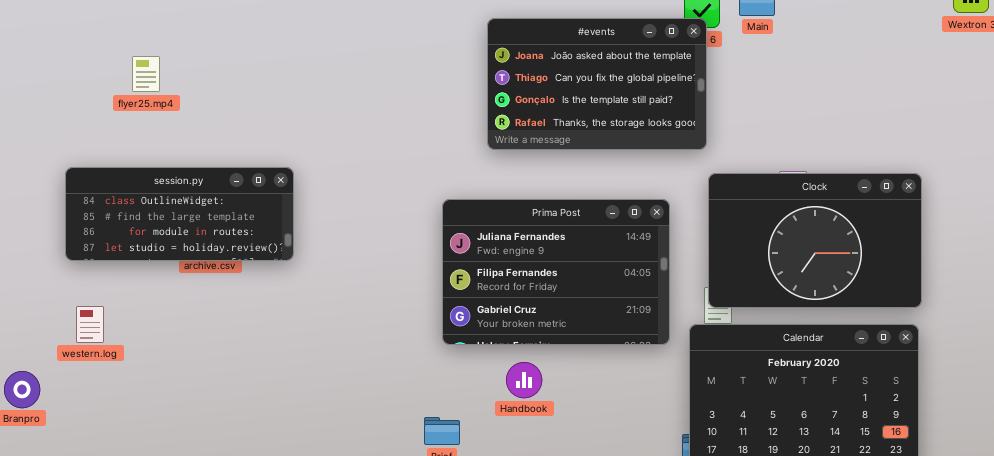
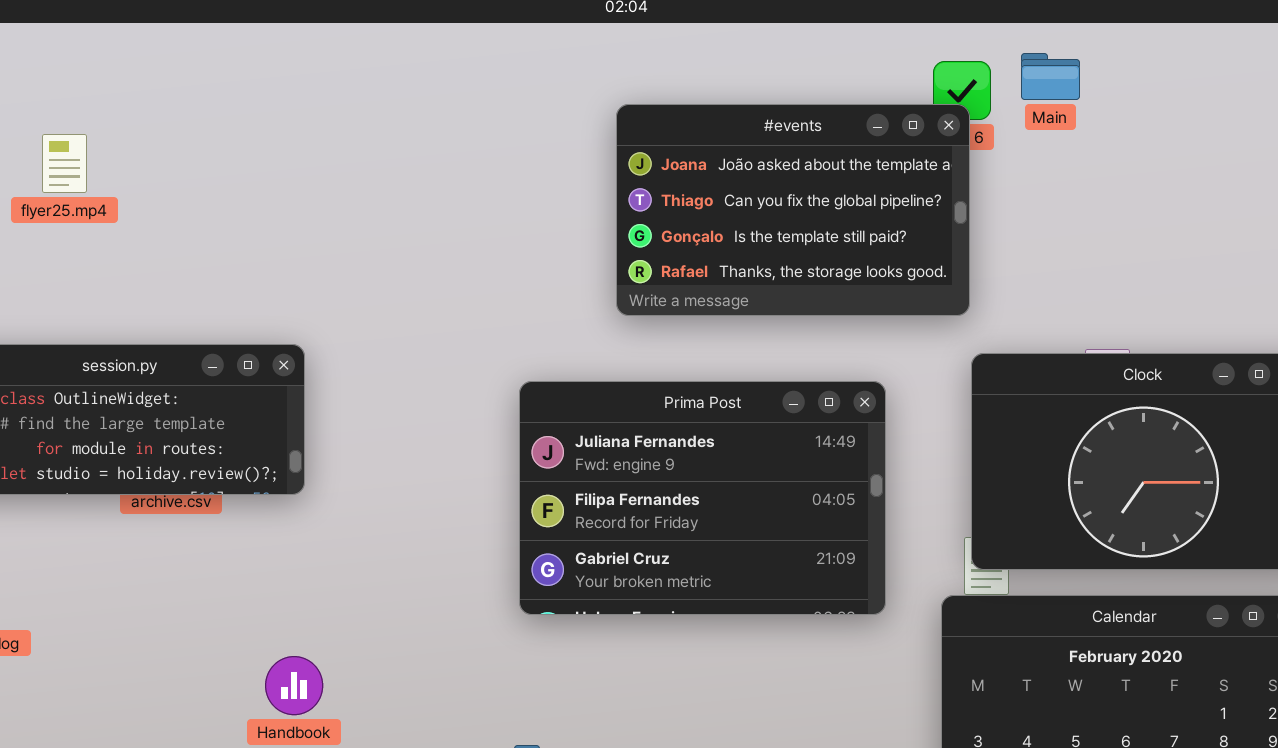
flyer25.mp4: [132,56,160,92] -> [42,134,87,193], moved
Prima Post: [442,199,670,345] -> [519,381,886,615], moved
Handbook: [506,362,542,398] -> [265,656,323,715], moved

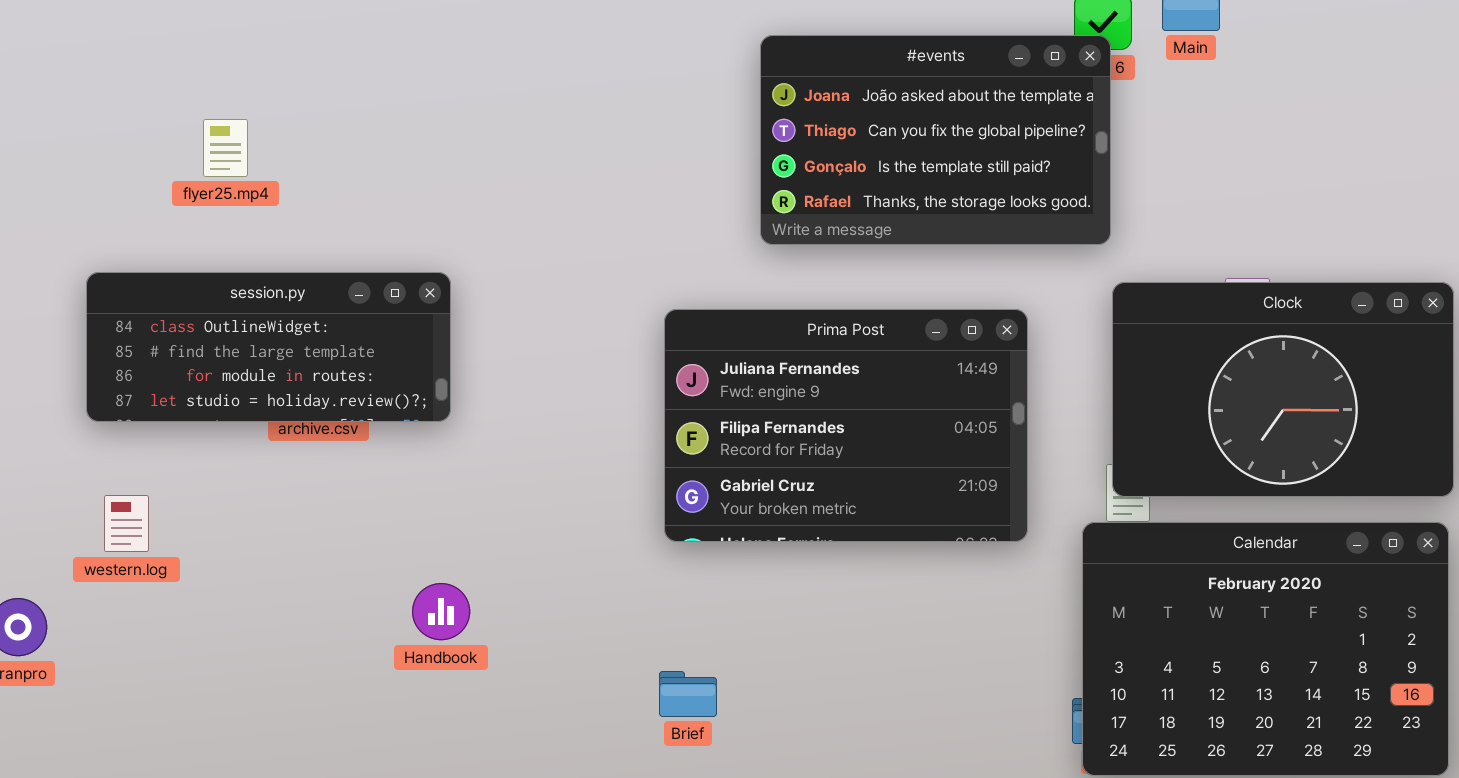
flyer25.mp4: [42,134,87,193] -> [203,119,248,177], moved

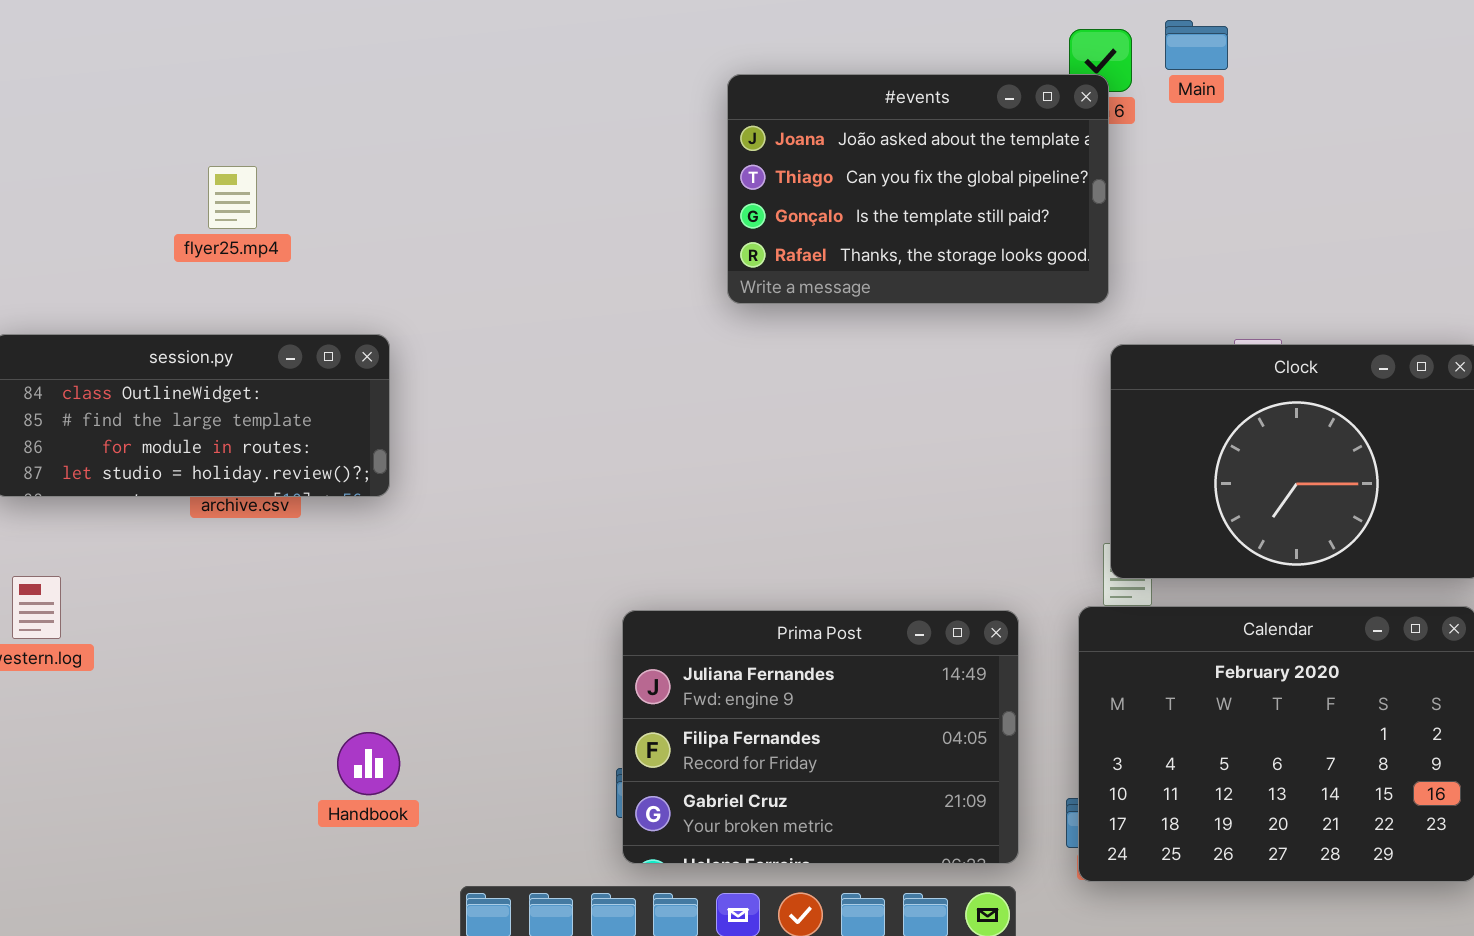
flyer25.mp4: [203,119,248,177] -> [208,166,257,229], moved
Prima Post: [664,309,1028,542] -> [622,610,1019,864], moved
Handbook: [412,583,470,640] -> [337,732,400,795], moved

